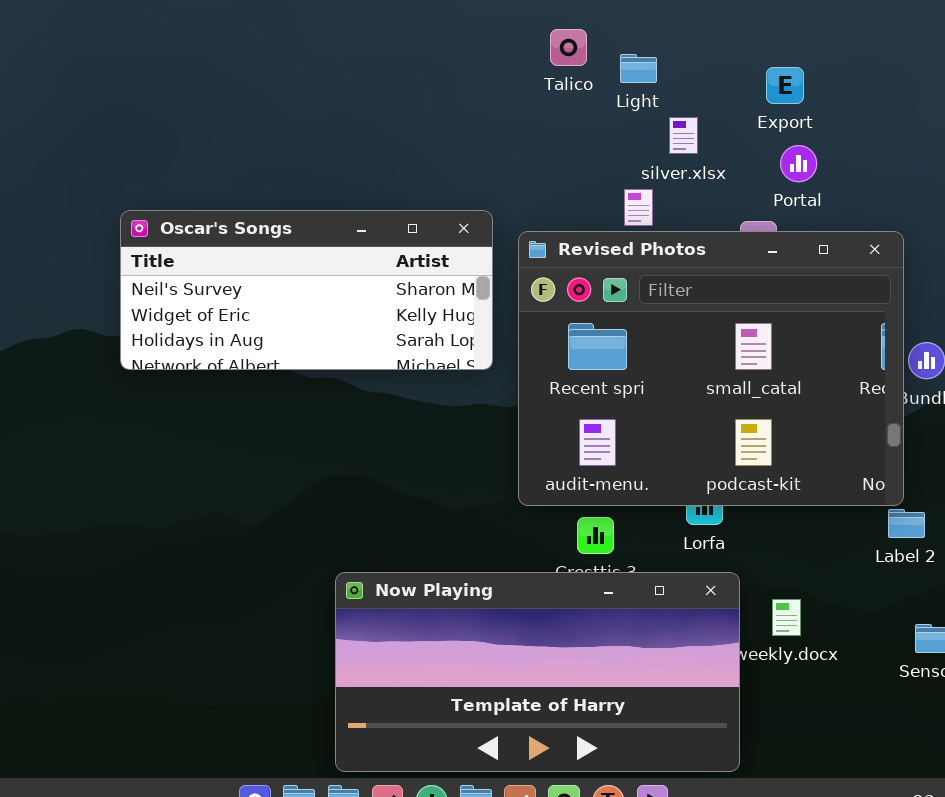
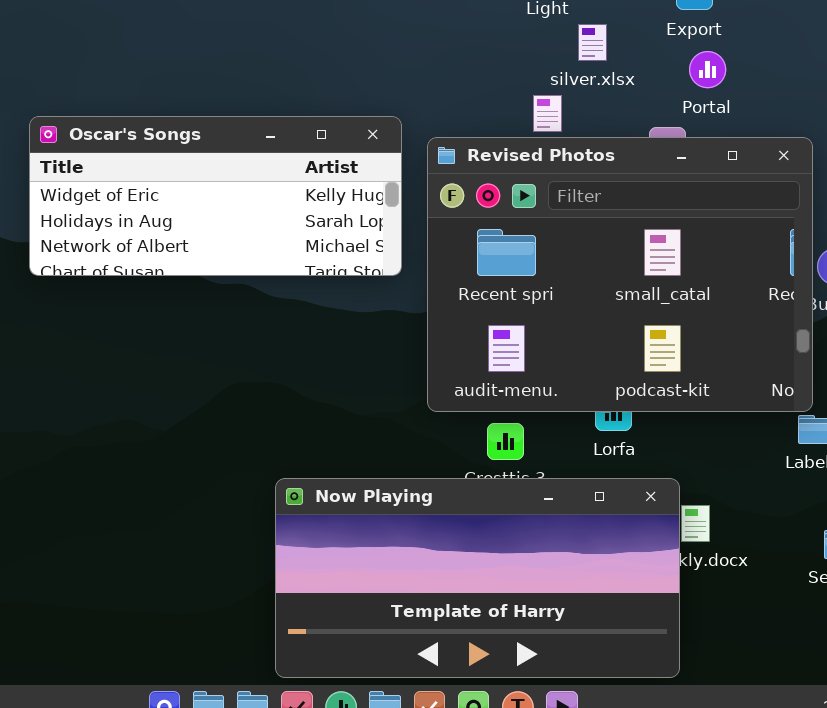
Oscar's Songs: [120,210,493,370] -> [29,116,402,276], scrolled down 1 row
Now Playing: [335,572,740,772] -> [275,478,680,678], moved

